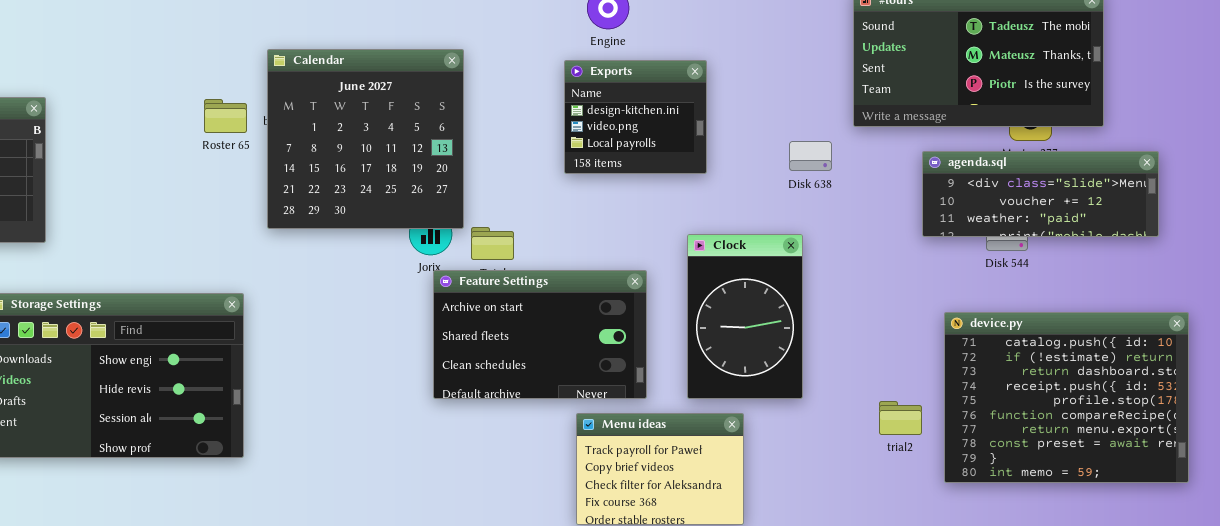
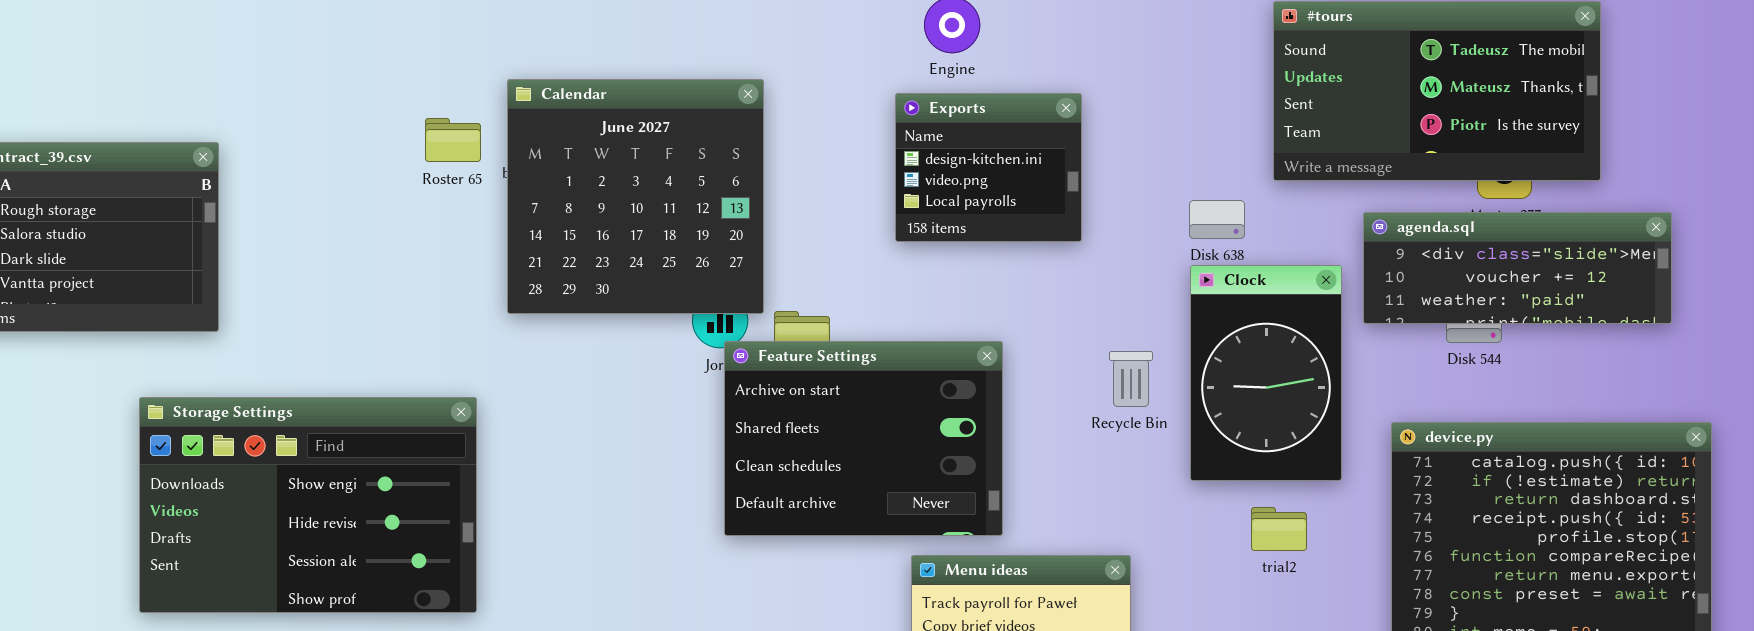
Roster 65: [204,99,247,133] -> [425,118,481,162], moved
Clock: [687,234,803,399] -> [1190,265,1342,481], moved
Feature Settings: [433,270,647,399] -> [724,341,1003,536], resized
trial2: [879,401,922,435] -> [1251,507,1307,551], moved

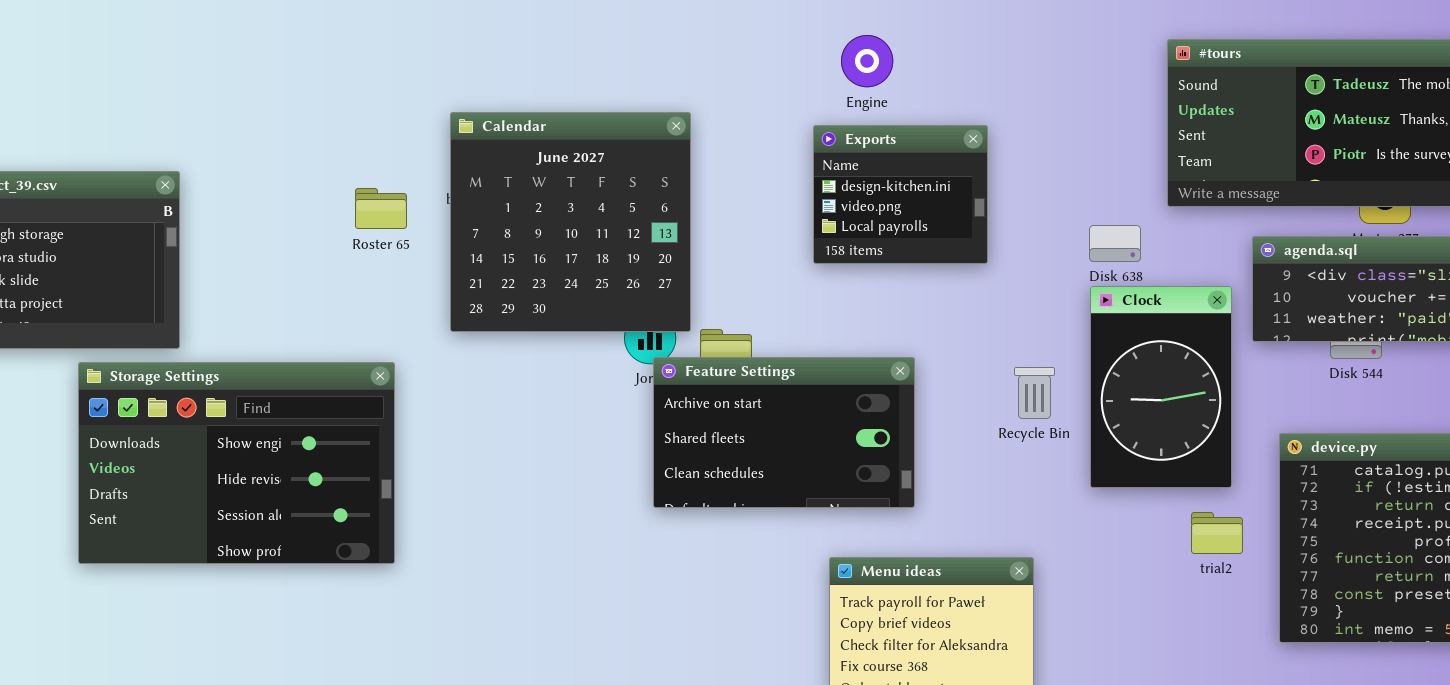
Roster 65: [425,118,481,162] -> [355,188,407,229], moved
Feature Settings: [724,341,1003,536] -> [653,357,915,508], resized
Storage Settings: [139,397,477,613] -> [78,362,395,564], moved
trial2: [1251,507,1307,551] -> [1191,512,1243,554], moved

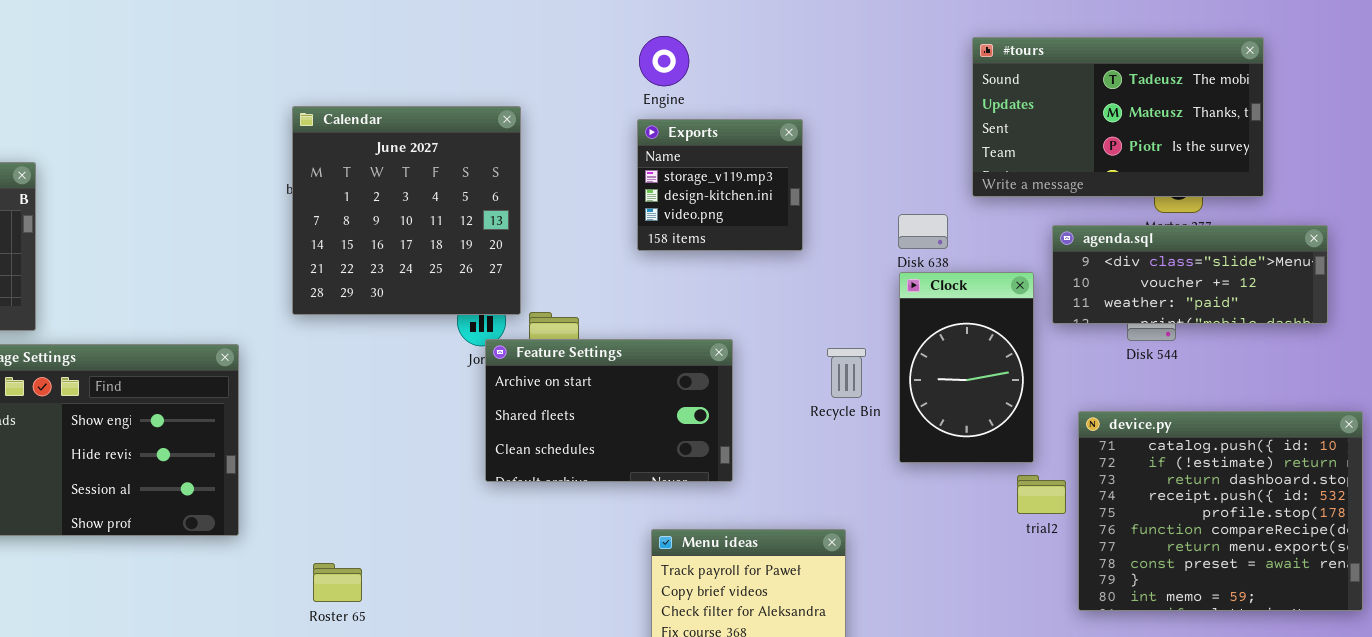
Engine: [841,35,893,87] -> [639,36,689,86], moved
Exports: [813,125,988,264] -> [637,119,803,251], scrolled up 1 row
Roster 65: [355,188,407,229] -> [313,563,362,602], moved
trial2: [1191,512,1243,554] -> [1017,475,1066,514], moved

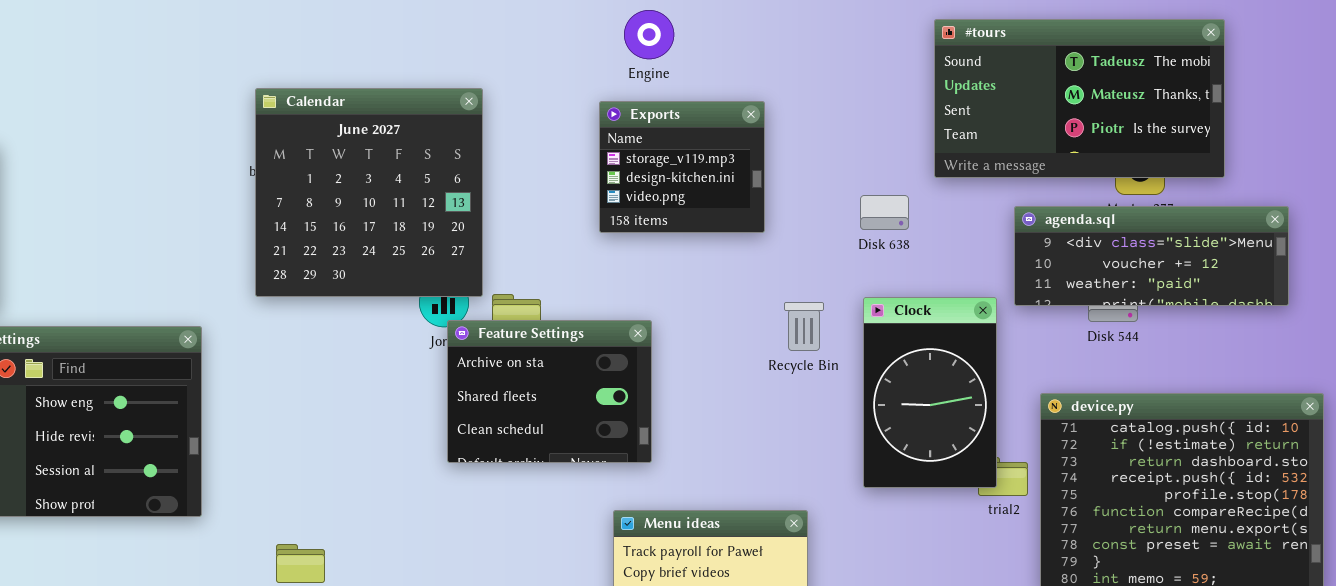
Engine: [639,36,689,86] -> [624,10,674,59], moved
Clock: [899,272,1034,463] -> [863,297,997,488], moved
Feature Settings: [485,339,733,482] -> [447,320,652,463], resized
Recycle Bin: [827,348,866,398] -> [784,302,824,351], moved

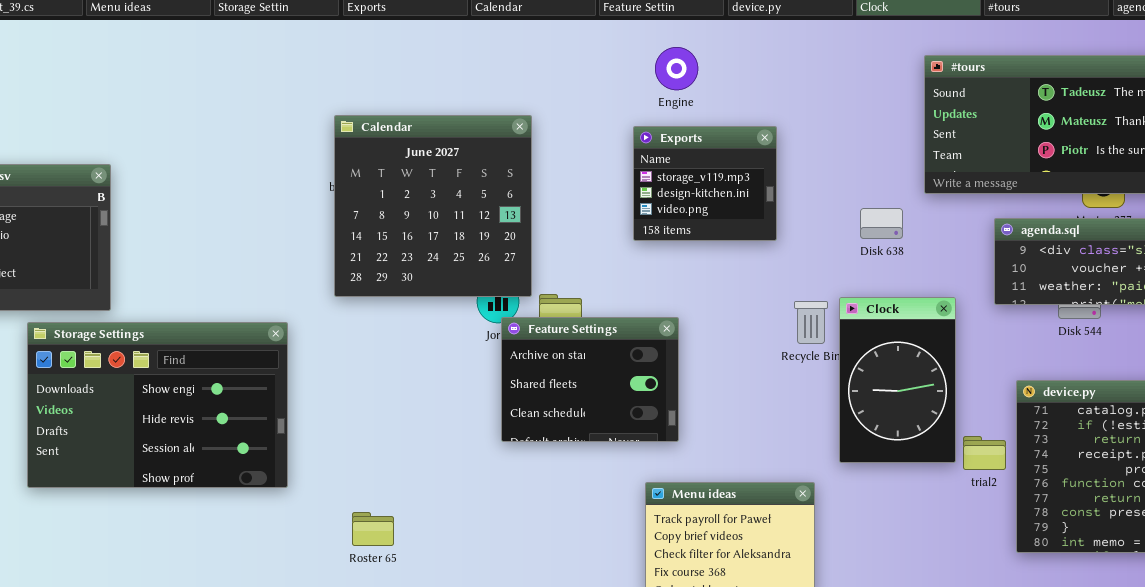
Clock: [863,297,997,488] -> [839,297,956,463], moved

